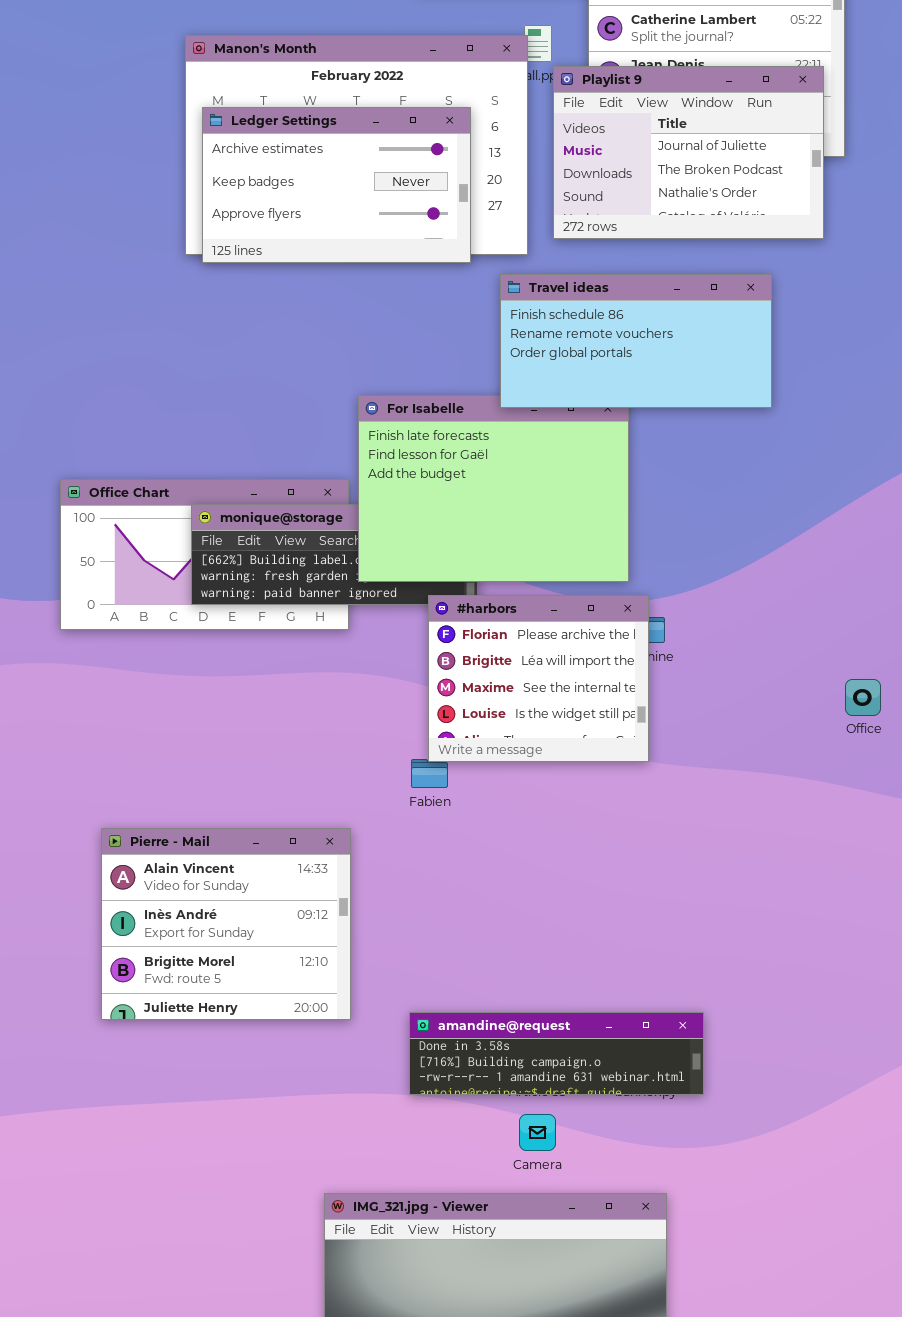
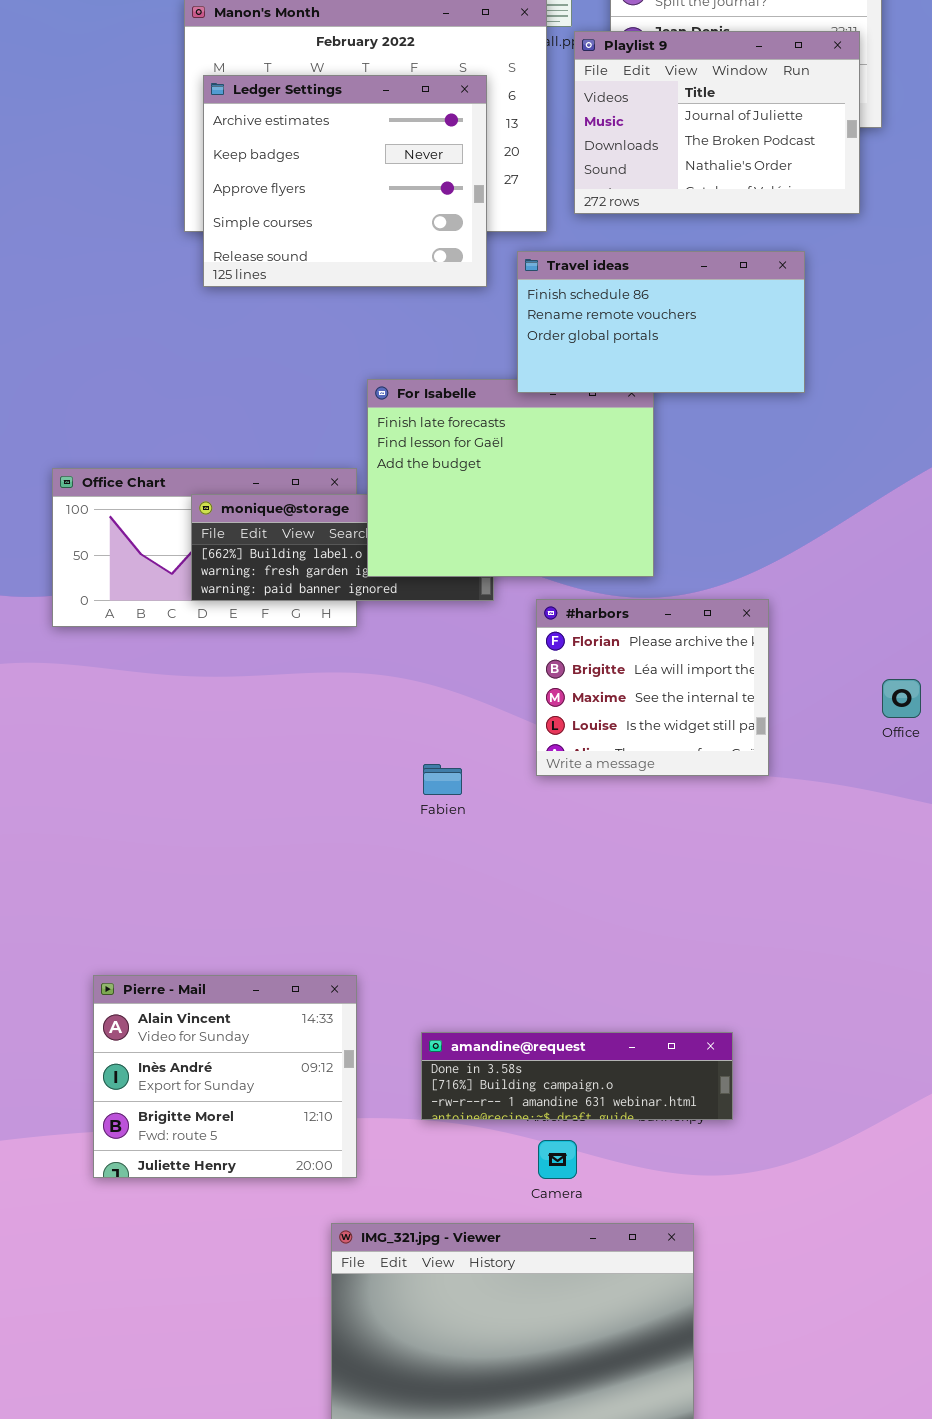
Ledger Settings: [202,107,471,263] -> [203,75,487,287], resized
#harbors: [428,595,649,762] -> [536,599,769,776], moved
Pierre - Mail: [101,828,351,1020] -> [93,975,357,1178], moved

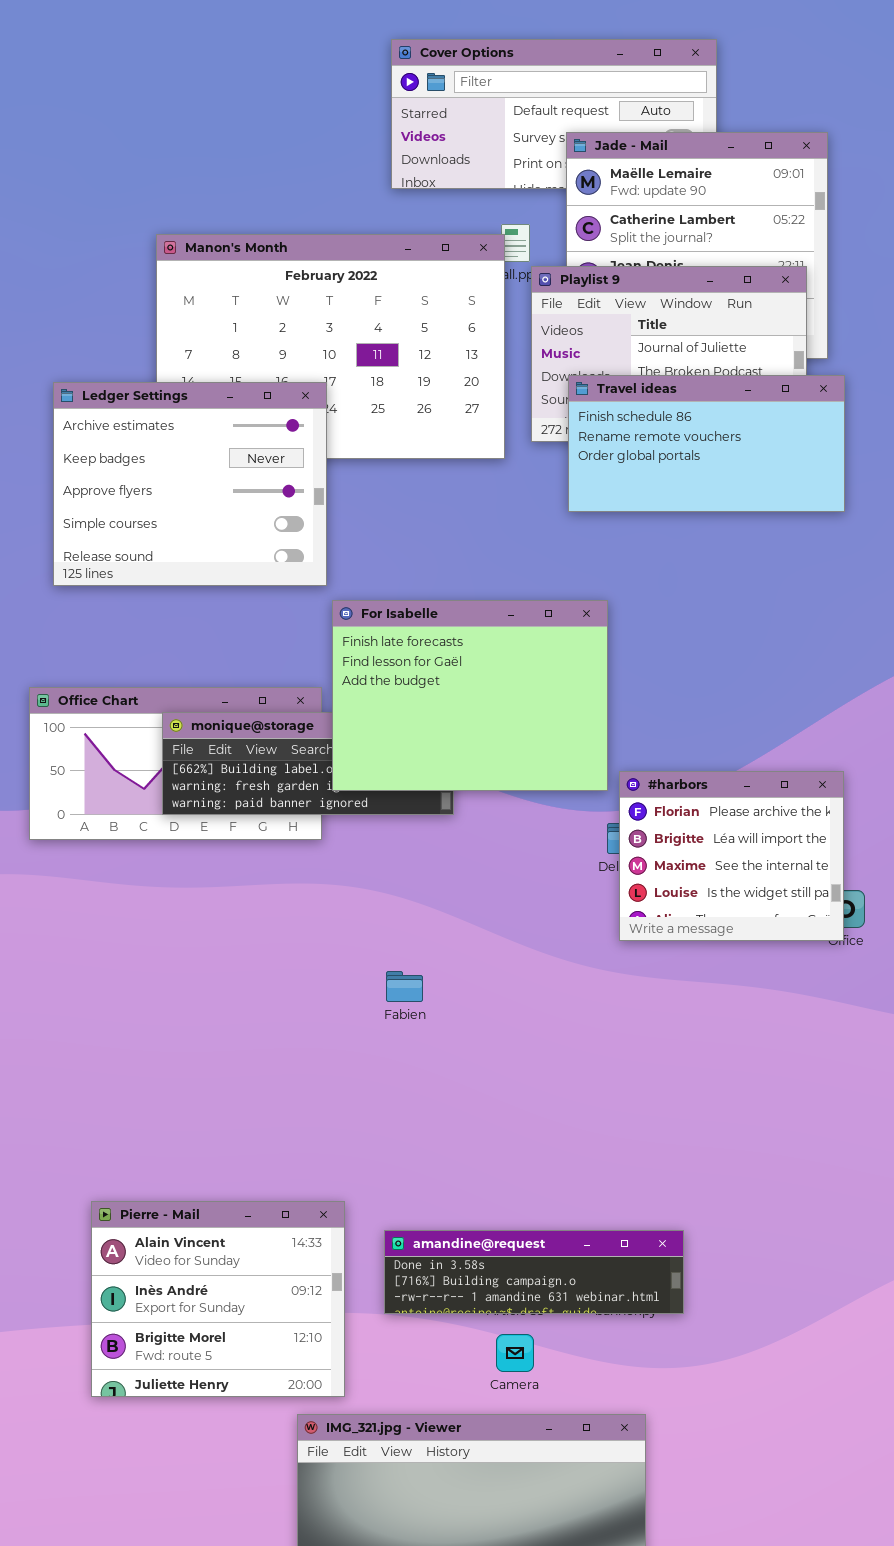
Ledger Settings: [203,75,487,287] -> [53,382,327,586], moved
Travel ideas: [517,251,805,393] -> [568,375,845,512], moved
#harbors: [536,599,769,776] -> [619,771,844,941], moved
Pierre - Mail: [93,975,357,1178] -> [91,1201,345,1397], moved

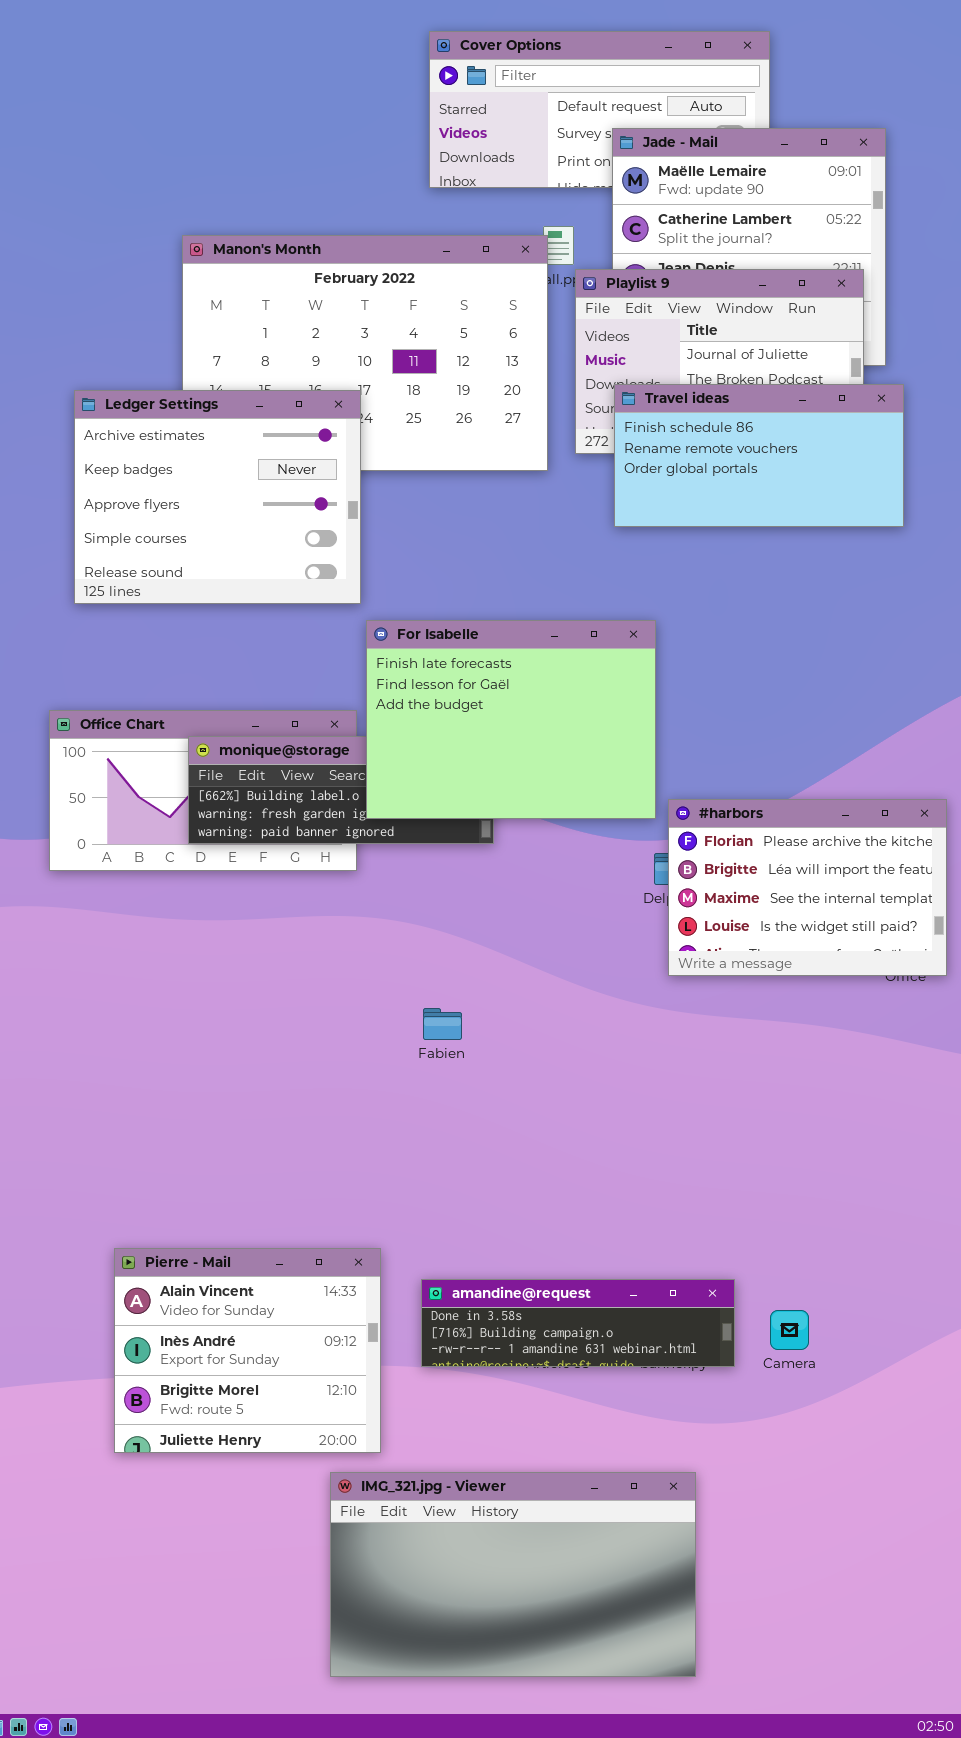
#harbors: [619,771,844,941] -> [668,799,947,976], resized
Camera: [496,1334,534,1372] -> [770,1310,809,1350], moved

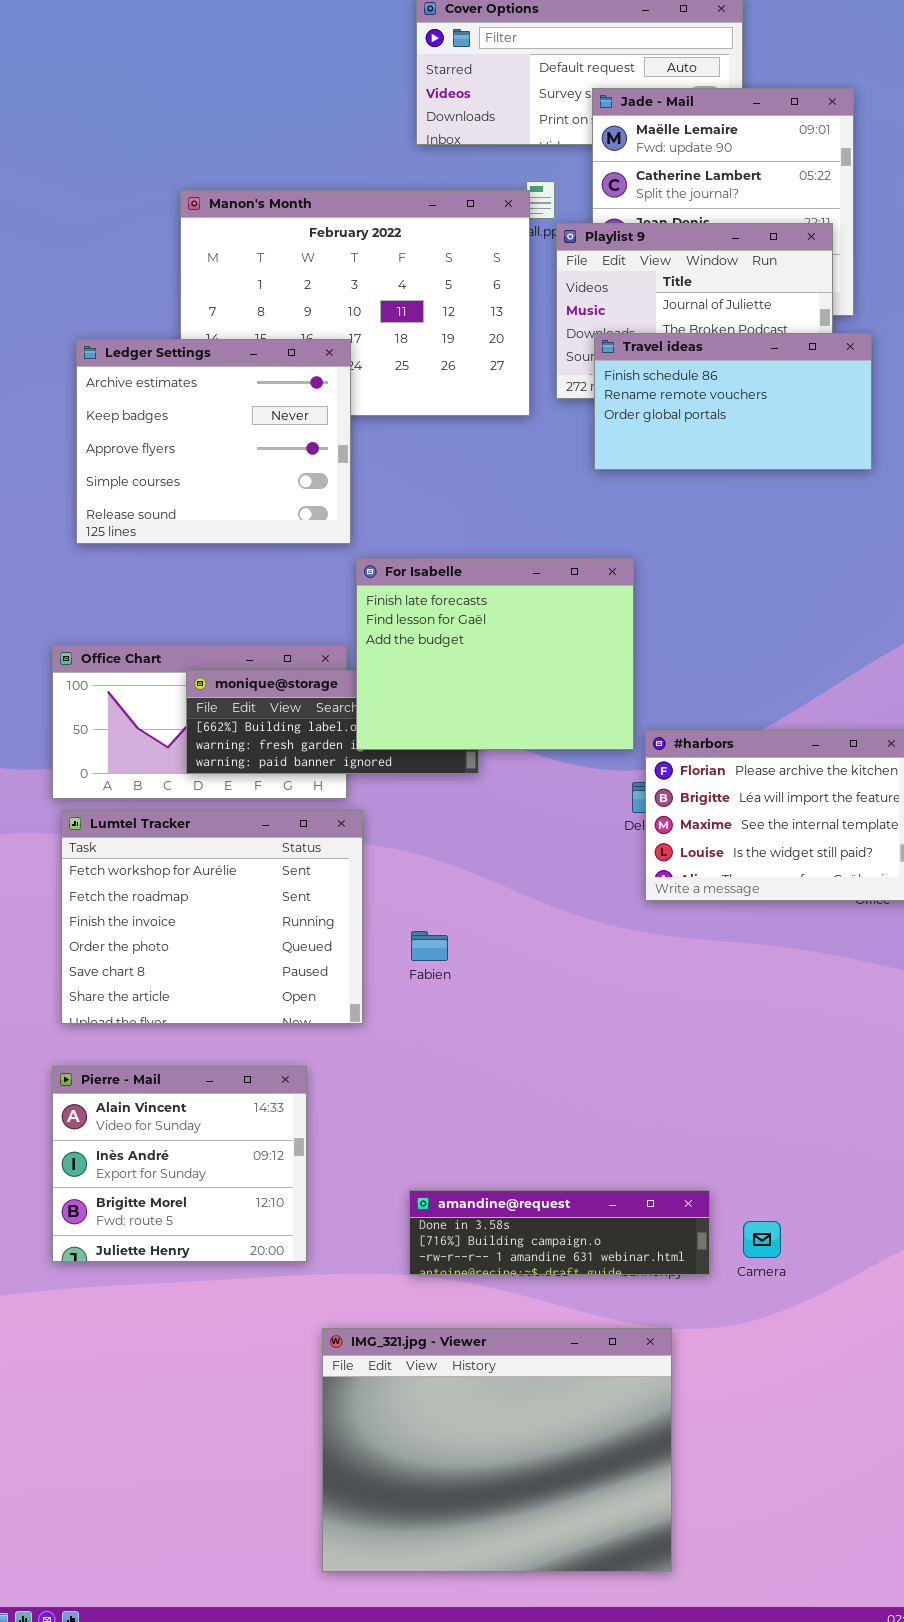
Lumtel Tracker: none -> [61,810,363,1024], opened
Pierre - Mail: [114,1248,381,1453] -> [52,1066,307,1262], moved
IMG_321.jpg - Viewer: [330,1472,696,1677] -> [322,1328,672,1572], resized

